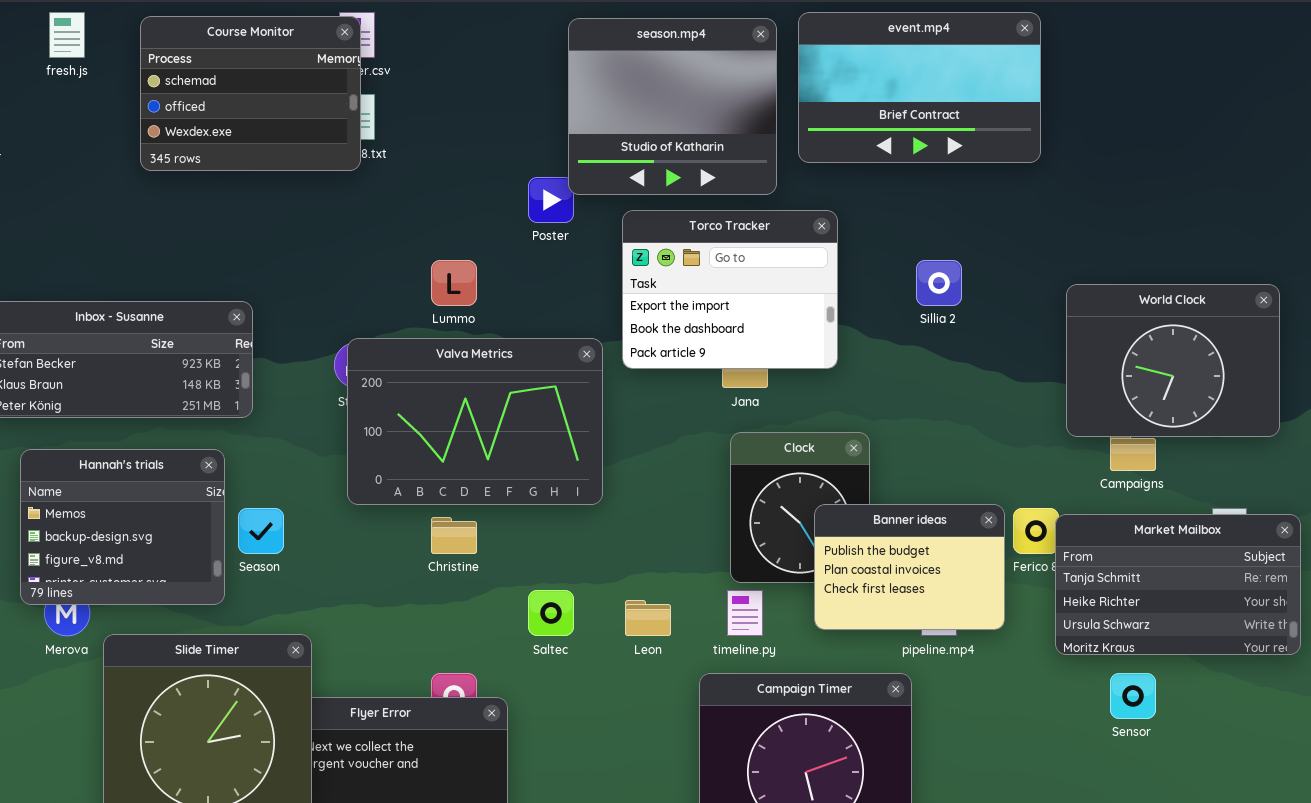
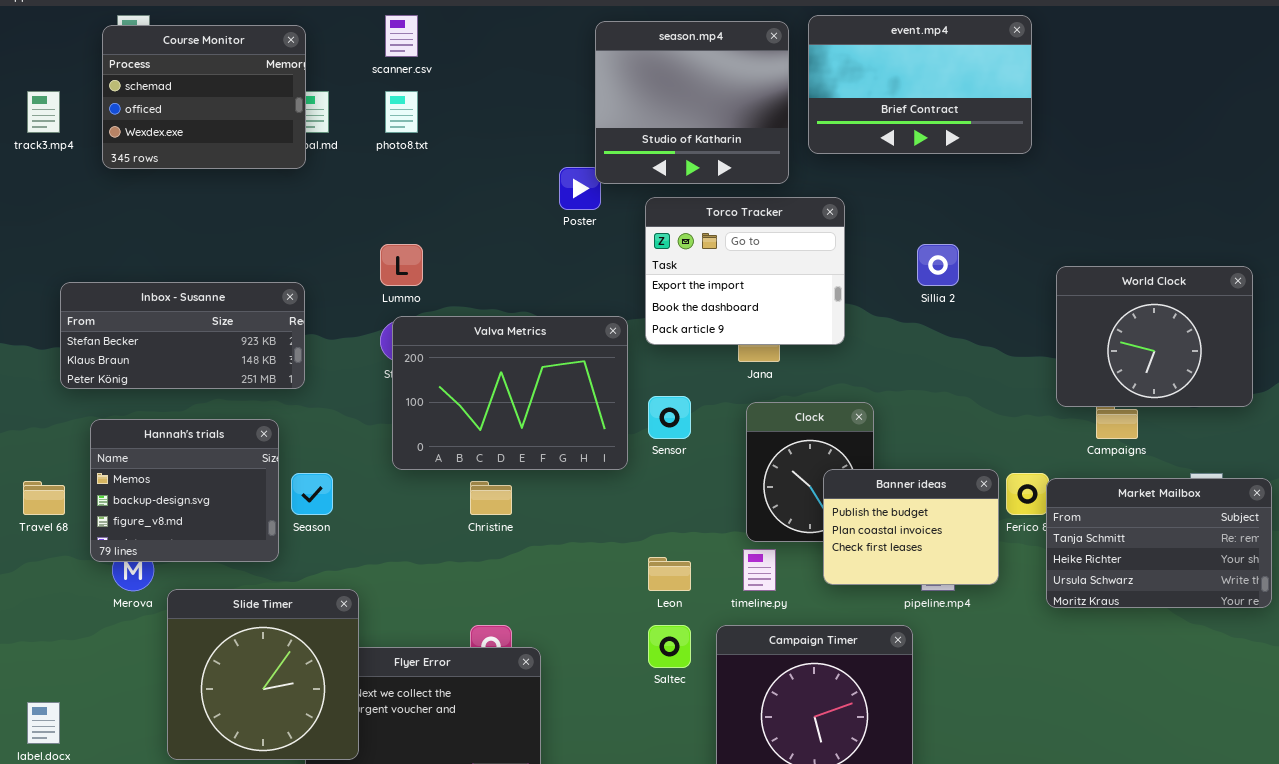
Course Monitor: [140,16,361,171] -> [102,25,306,169], moved
Lummo: [431,260,477,306] -> [380,244,423,286], moved
Saltec: [528,590,574,636] -> [648,625,691,668], moved
Sensor: [1110,673,1156,719] -> [648,396,691,439], moved

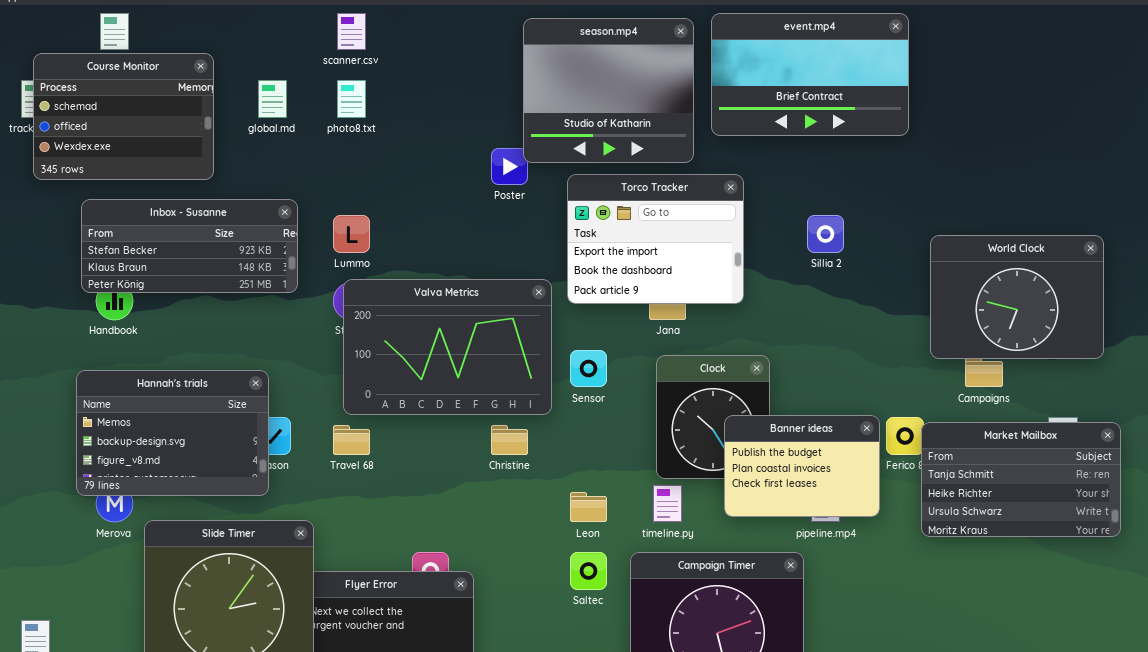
Course Monitor: [102,25,306,169] -> [33,53,214,180], moved
Inbox - Susanne: [60,282,305,389] -> [81,199,298,293], moved
Hannah's trials: [90,419,279,562] -> [76,370,269,496], resized
Travel 68: [23,481,65,515] -> [333,425,370,455], moved
Christine: [470,481,512,515] -> [491,425,528,455], moved

